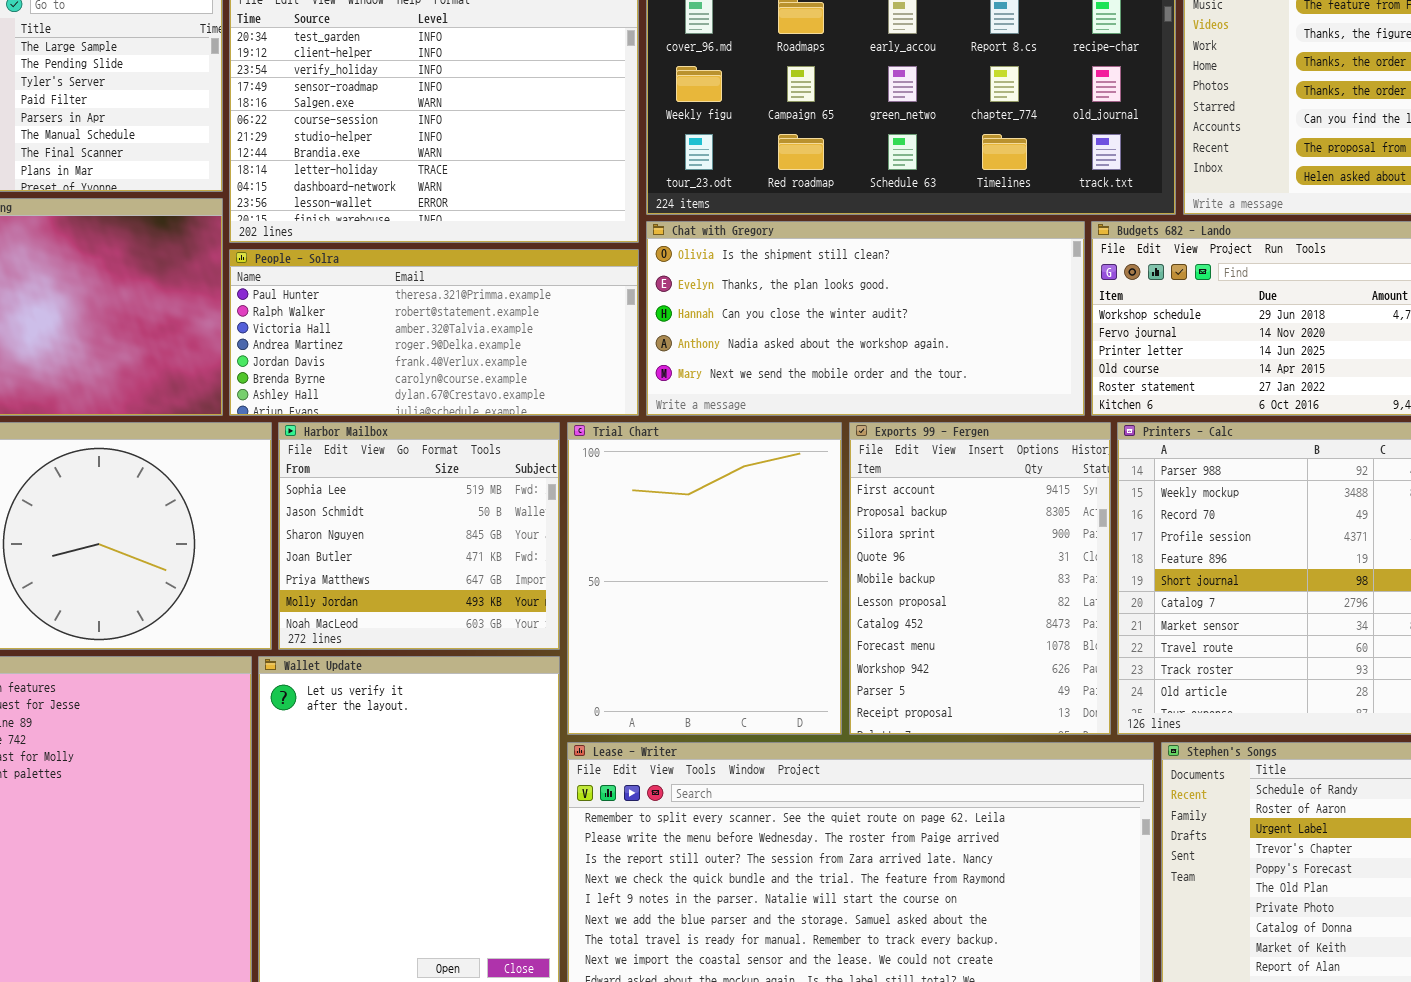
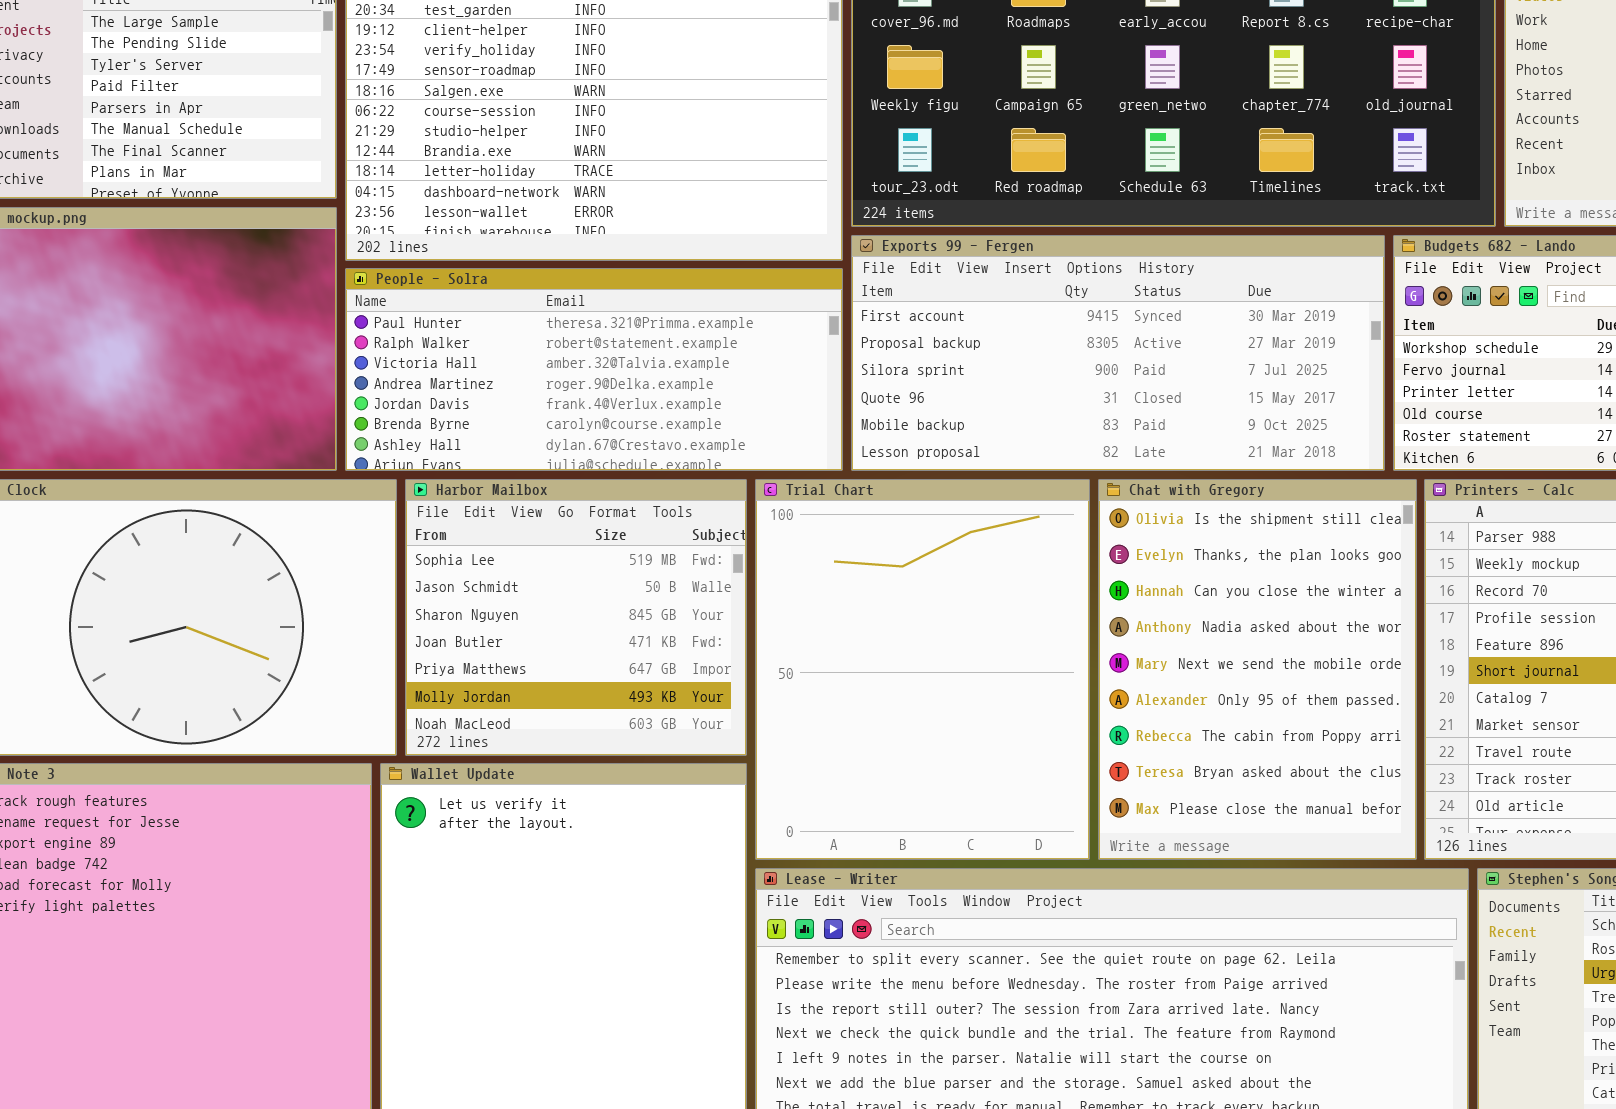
Chat with Gregory: [646,221,1085,416] -> [1098,479,1417,860], moved, resized
Exports 99 - Fergen: [849,422,1111,735] -> [851,235,1385,471], moved, resized

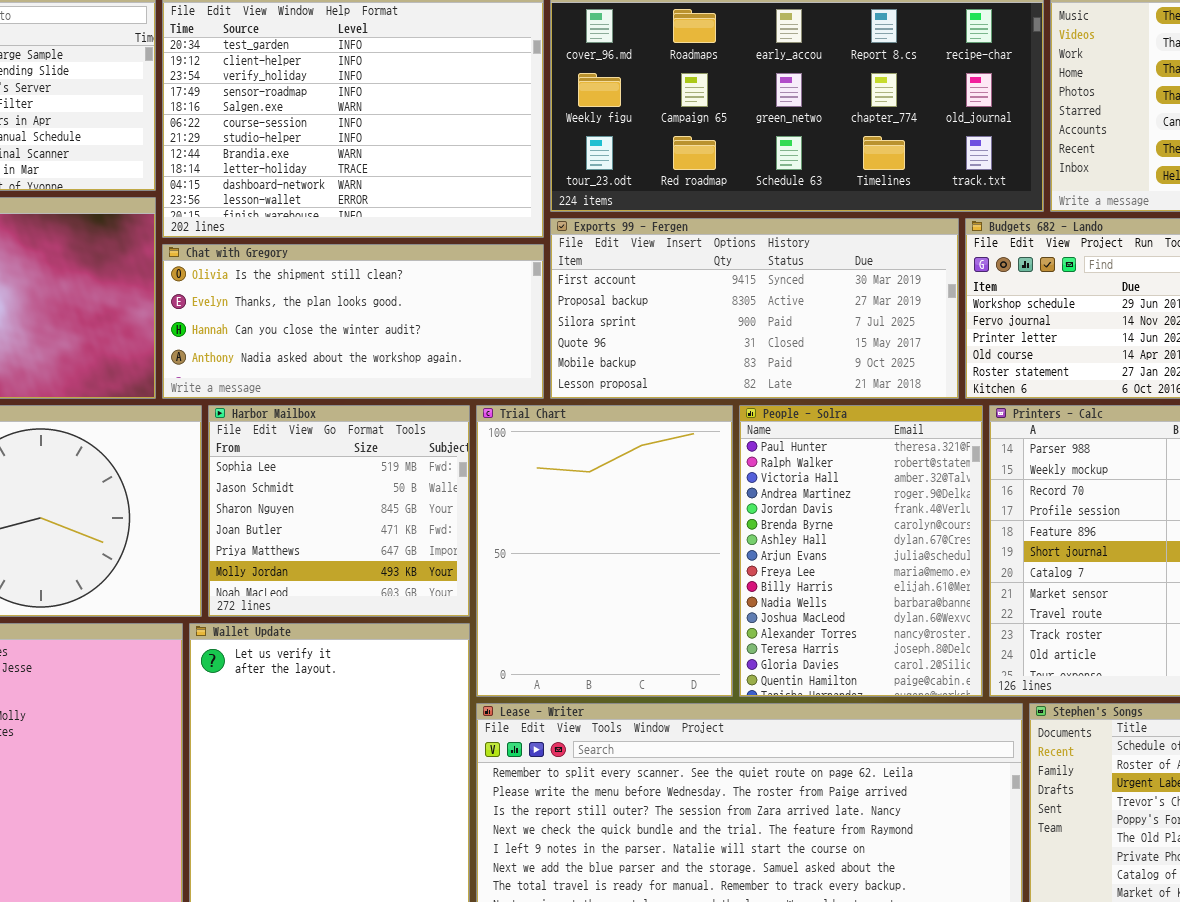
People - Solra: [345,268,843,471] -> [739,405,983,697], moved, resized
Chat with Gregory: [1098,479,1417,860] -> [162,244,544,399], moved, resized

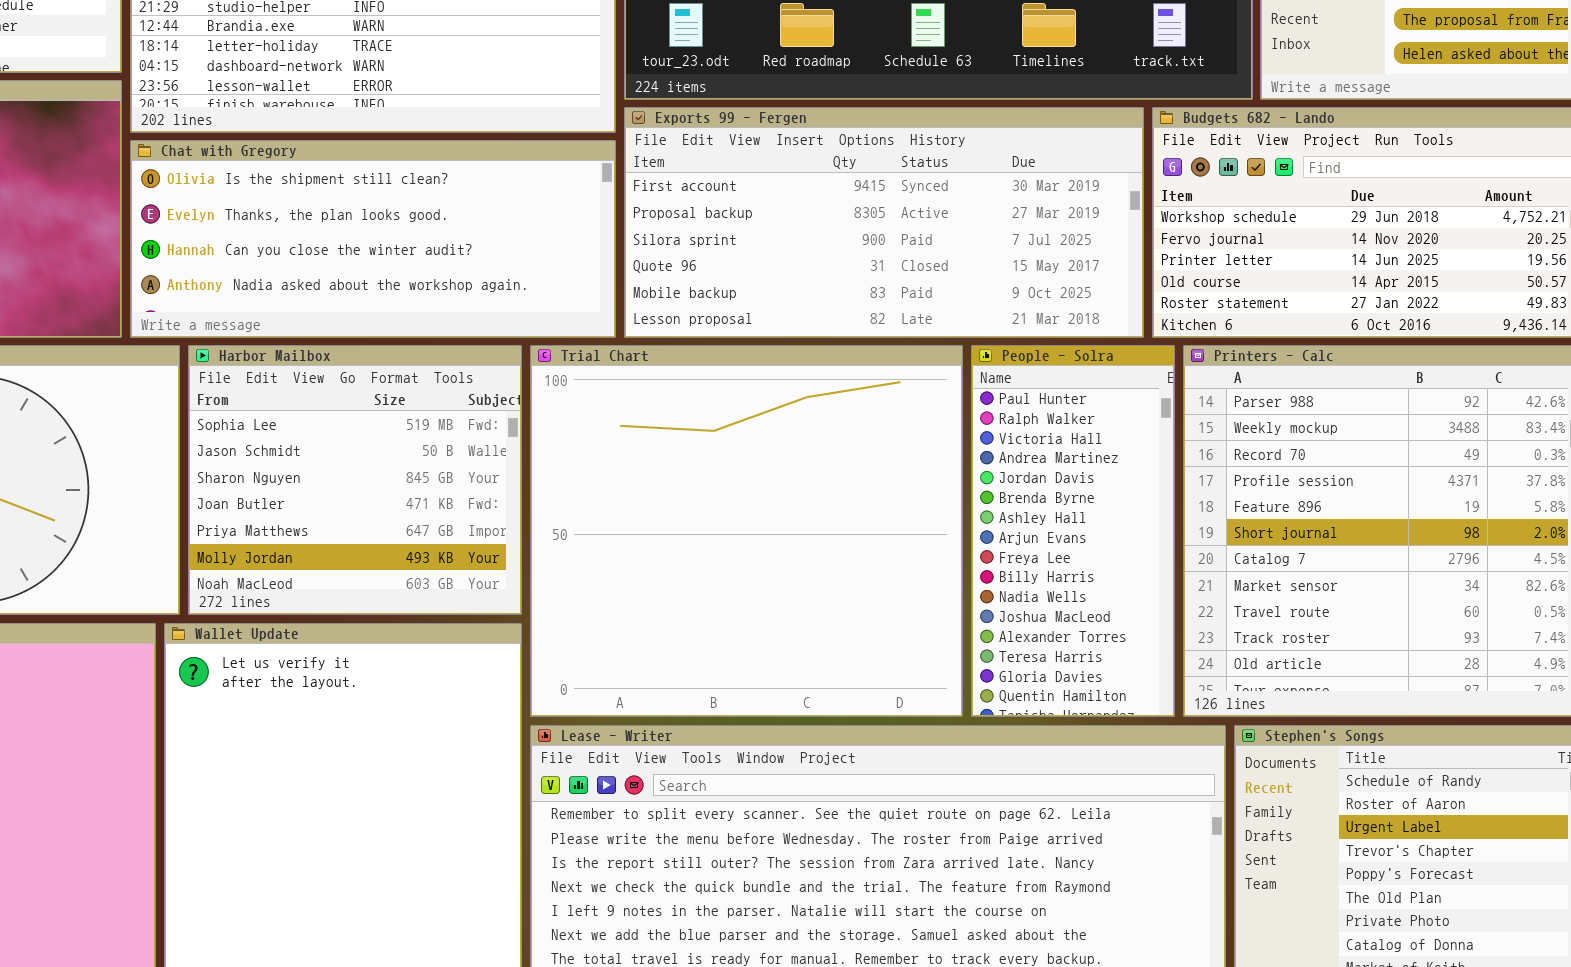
Trial Chart: [476,405,733,697] -> [530,345,963,717], resized
People - Solra: [739,405,983,697] -> [971,345,1175,717], resized

